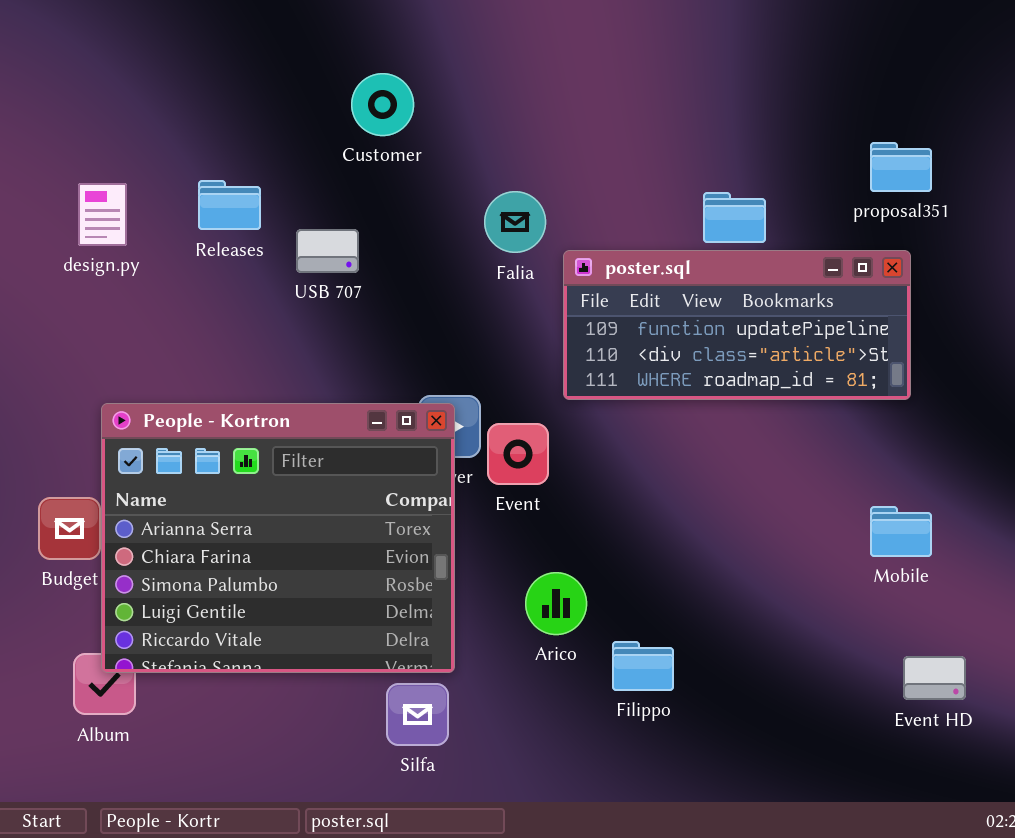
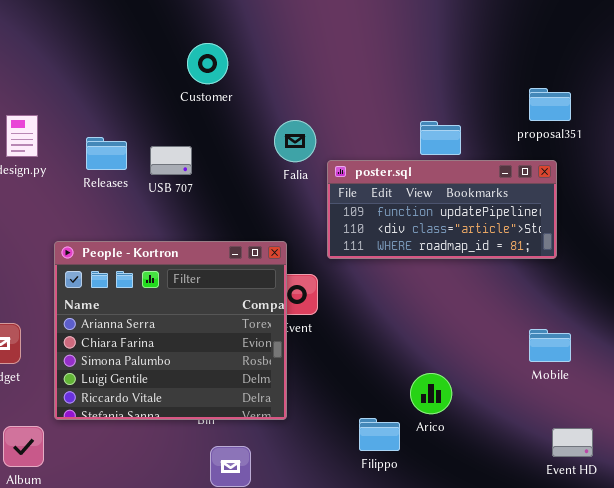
Releases: [198,180,261,230] -> [86,137,127,170], moved
People - Kortron: [101,403,455,673] -> [54,241,287,420], moved
Arico: [525,572,587,635] -> [410,373,452,414], moved

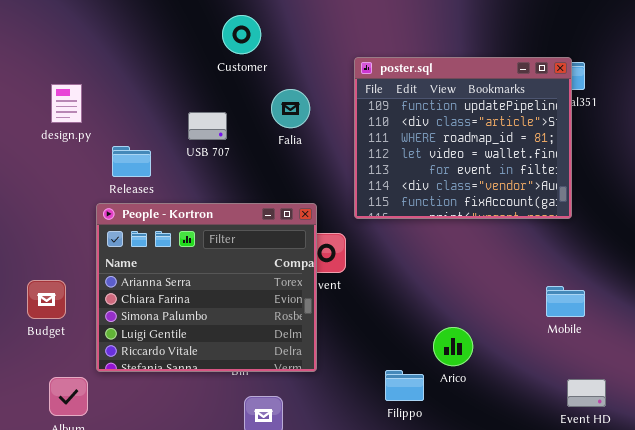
Falia: [274,120,316,162] -> [271,89,310,128], moved
Releases: [86,137,127,170] -> [112,146,151,177], moved
poster.sql: [327,160,557,259] -> [354,57,572,219], resized

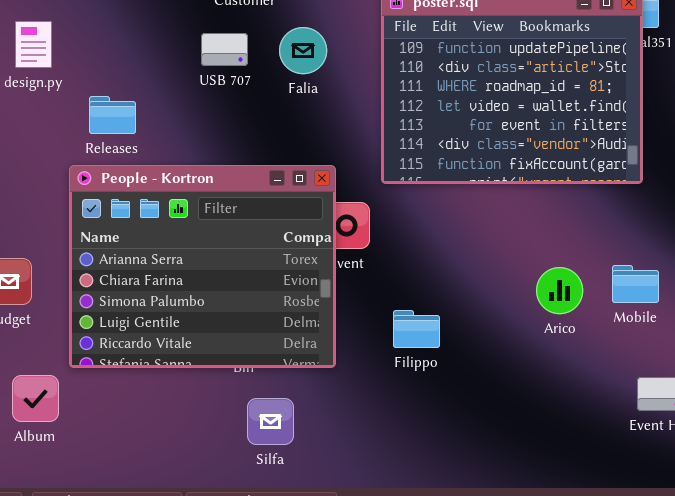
USB 707: [188,112,227,140] -> [201,33,248,66], moved
Arico: [433,327,473,366] -> [536,267,583,314], moved
Filippo: [385,370,424,401] -> [393,310,440,348], moved

